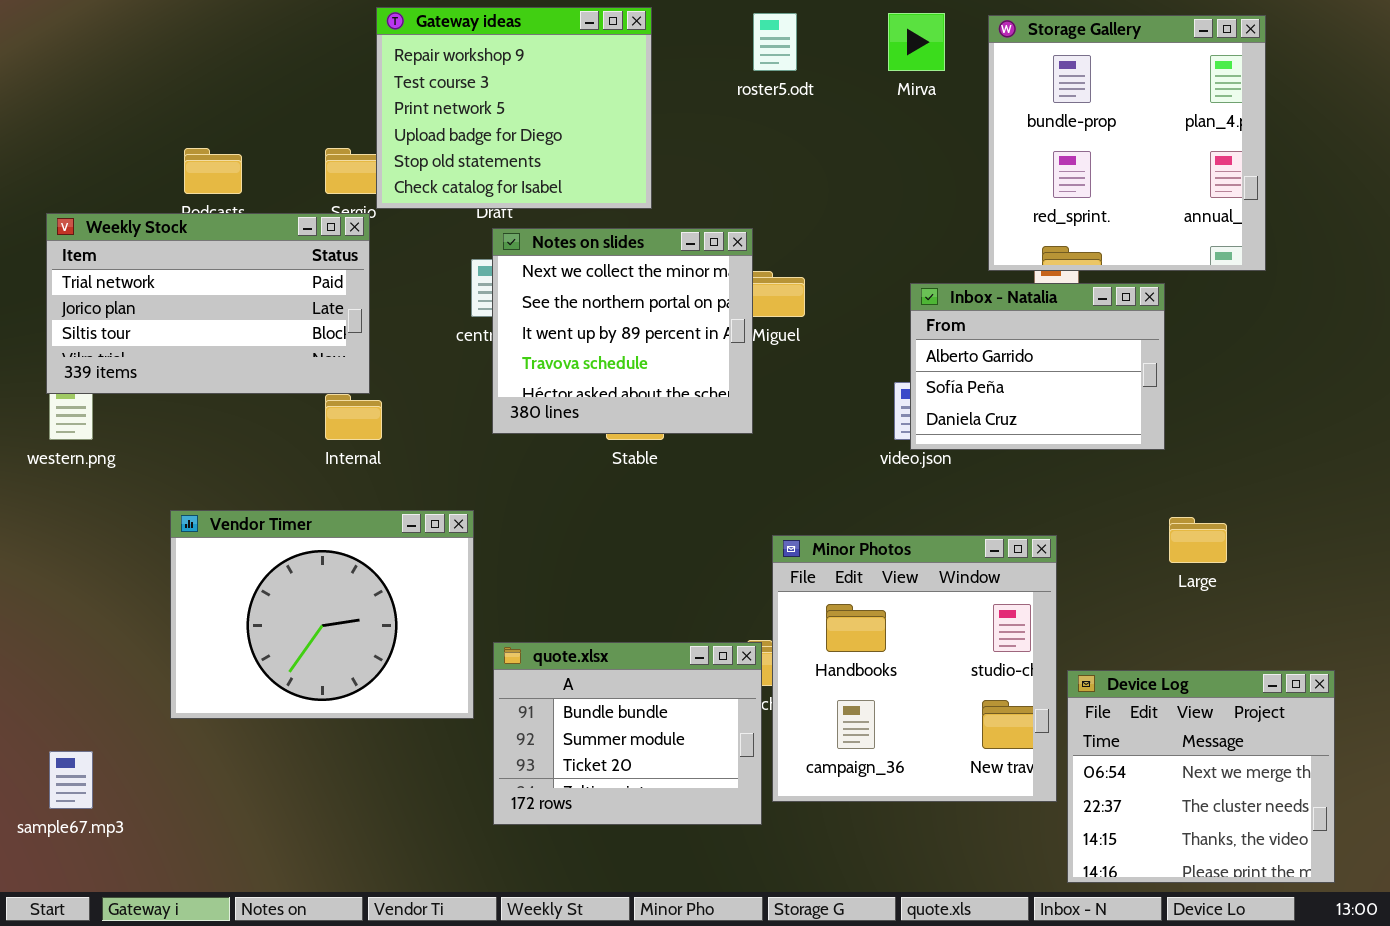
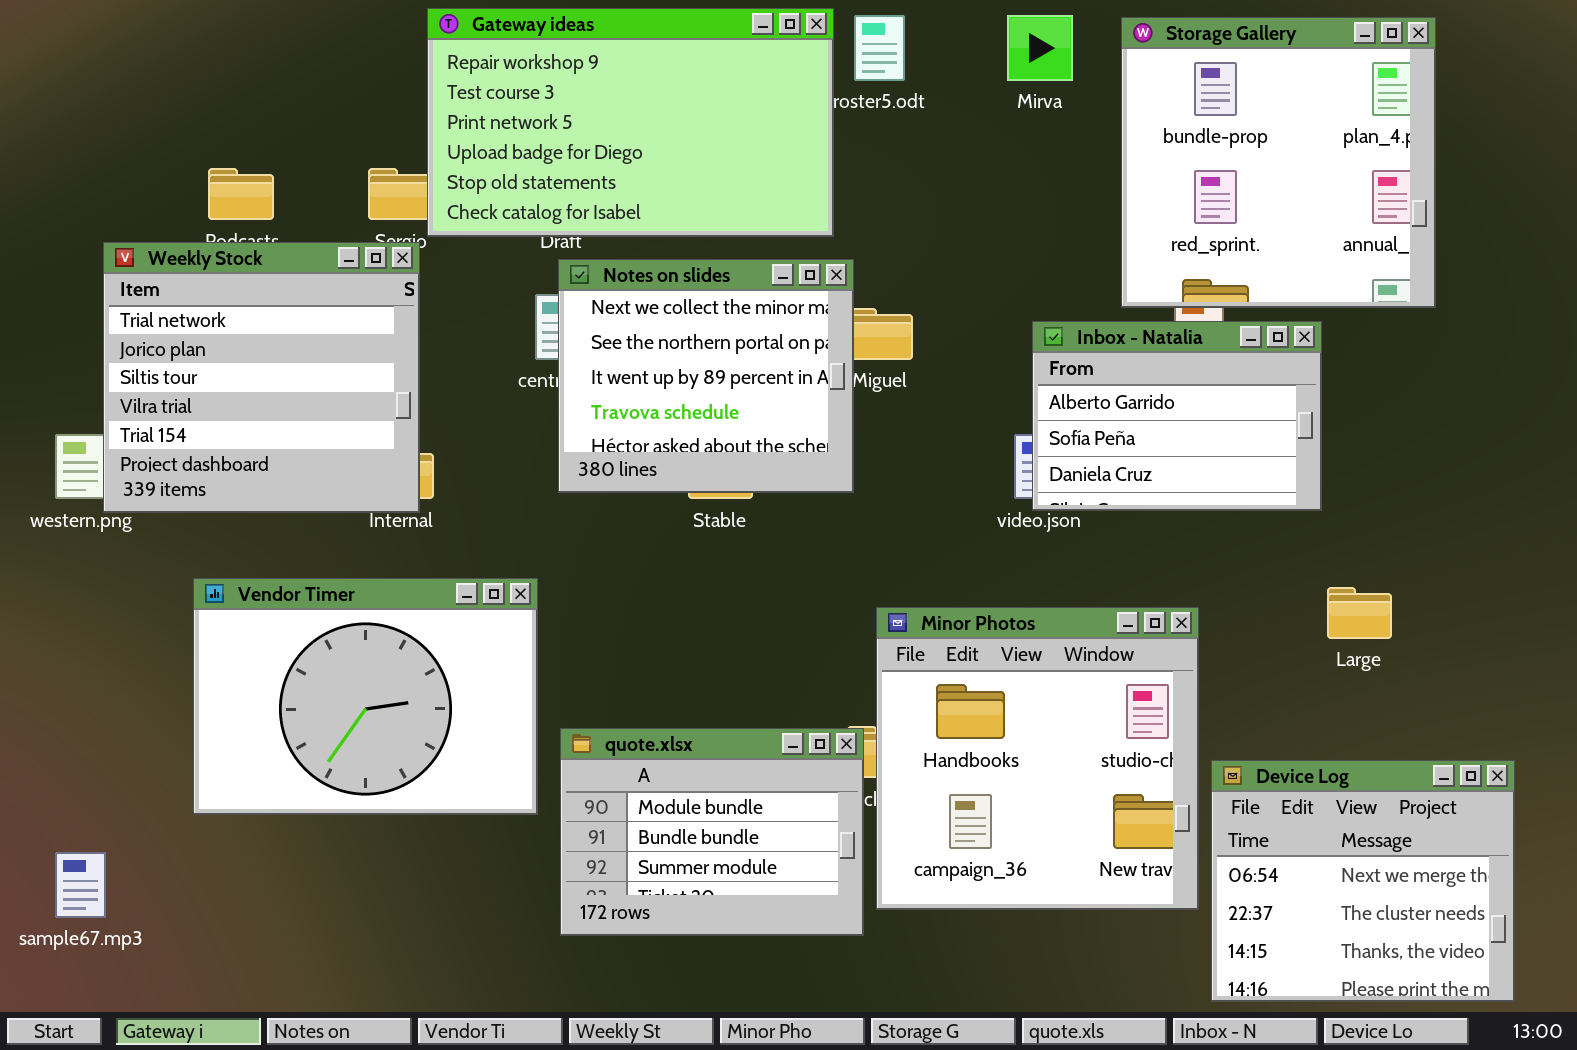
Gateway ideas: [376,7,652,209] -> [427,8,834,237], resized
Weekly Stock: [46,213,370,394] -> [103,242,420,513], resized
quote.xlsx: [493,642,762,825] -> [560,728,864,936], scrolled up 1 row

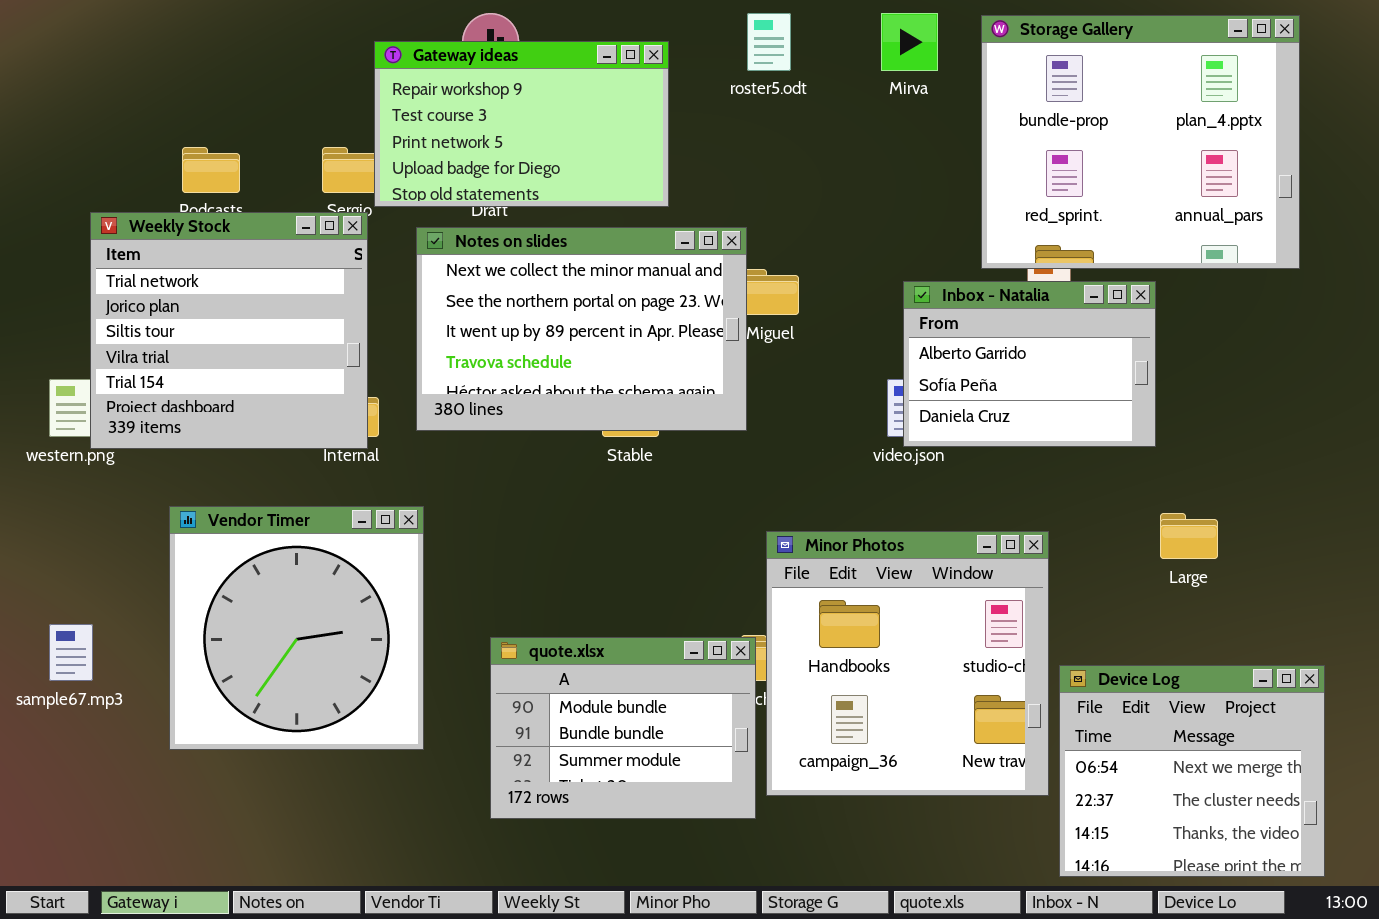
Gateway ideas: [427,8,834,237] -> [374,41,669,207], resized
Storage Gallery: [1121,17,1436,308] -> [981,15,1300,269], resized
Notes on slides: [558,259,854,493] -> [416,227,747,431], resized
Vendor Timer: [193,578,538,815] -> [169,506,424,750], resized
sample67.mp3: [55,852,106,918] -> [49,624,93,681], moved

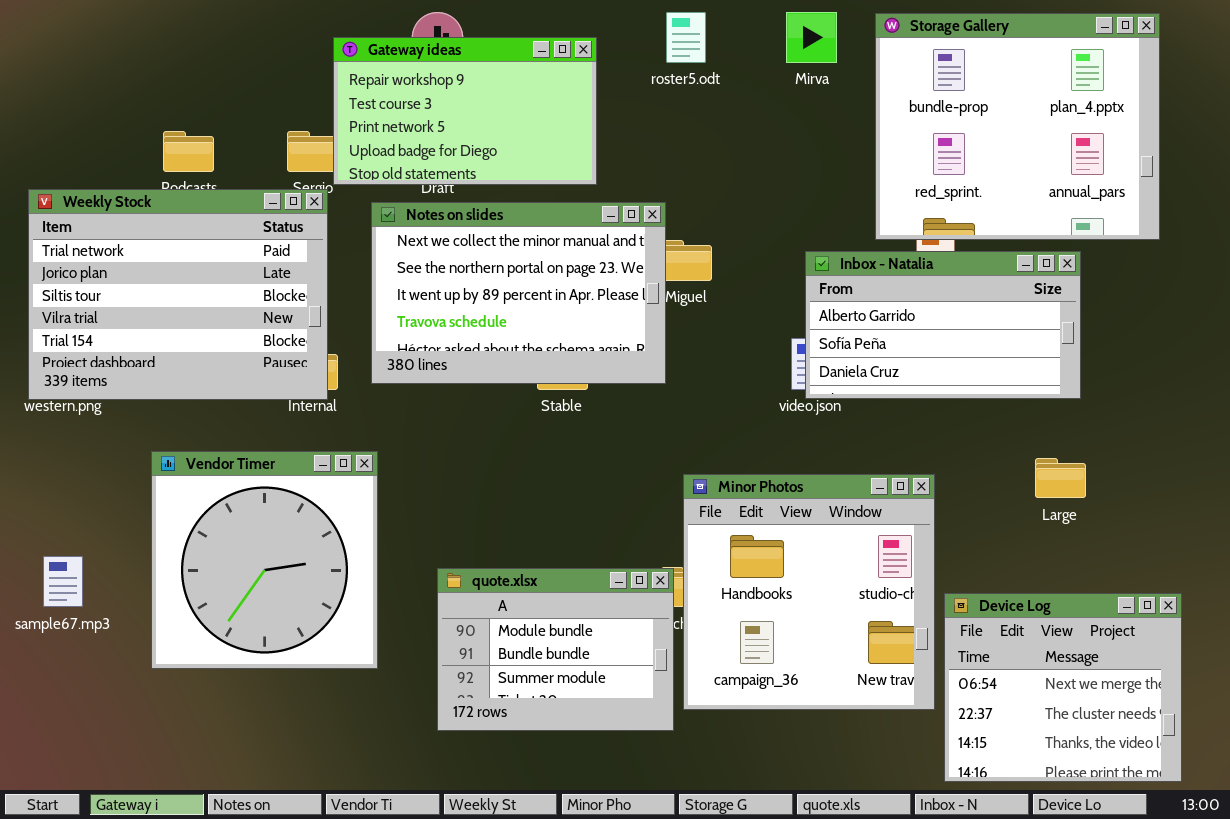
Weekly Stock: [90,212,368,449] -> [28,189,328,400], resized
Inbox - Natalia: [903,281,1156,447] -> [805,251,1081,399], resized

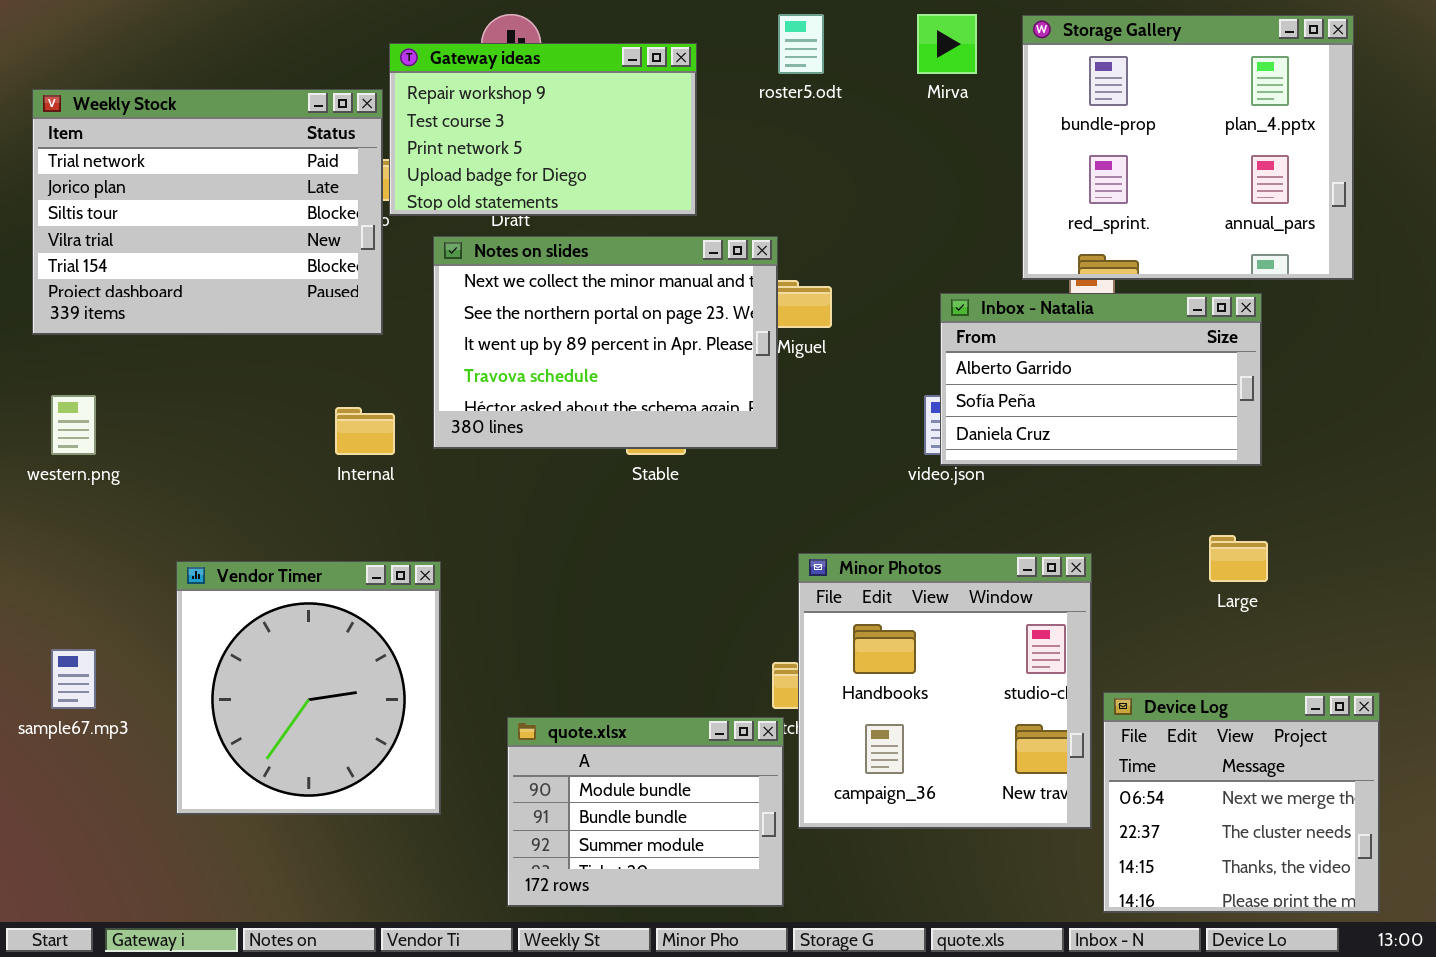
Weekly Stock: [28,189,328,400] -> [32,89,383,335], moved
Vendor Timer: [151,451,378,669] -> [176,561,441,815], moved
quote.xlsx: [437,568,674,731] -> [507,717,784,907], moved

